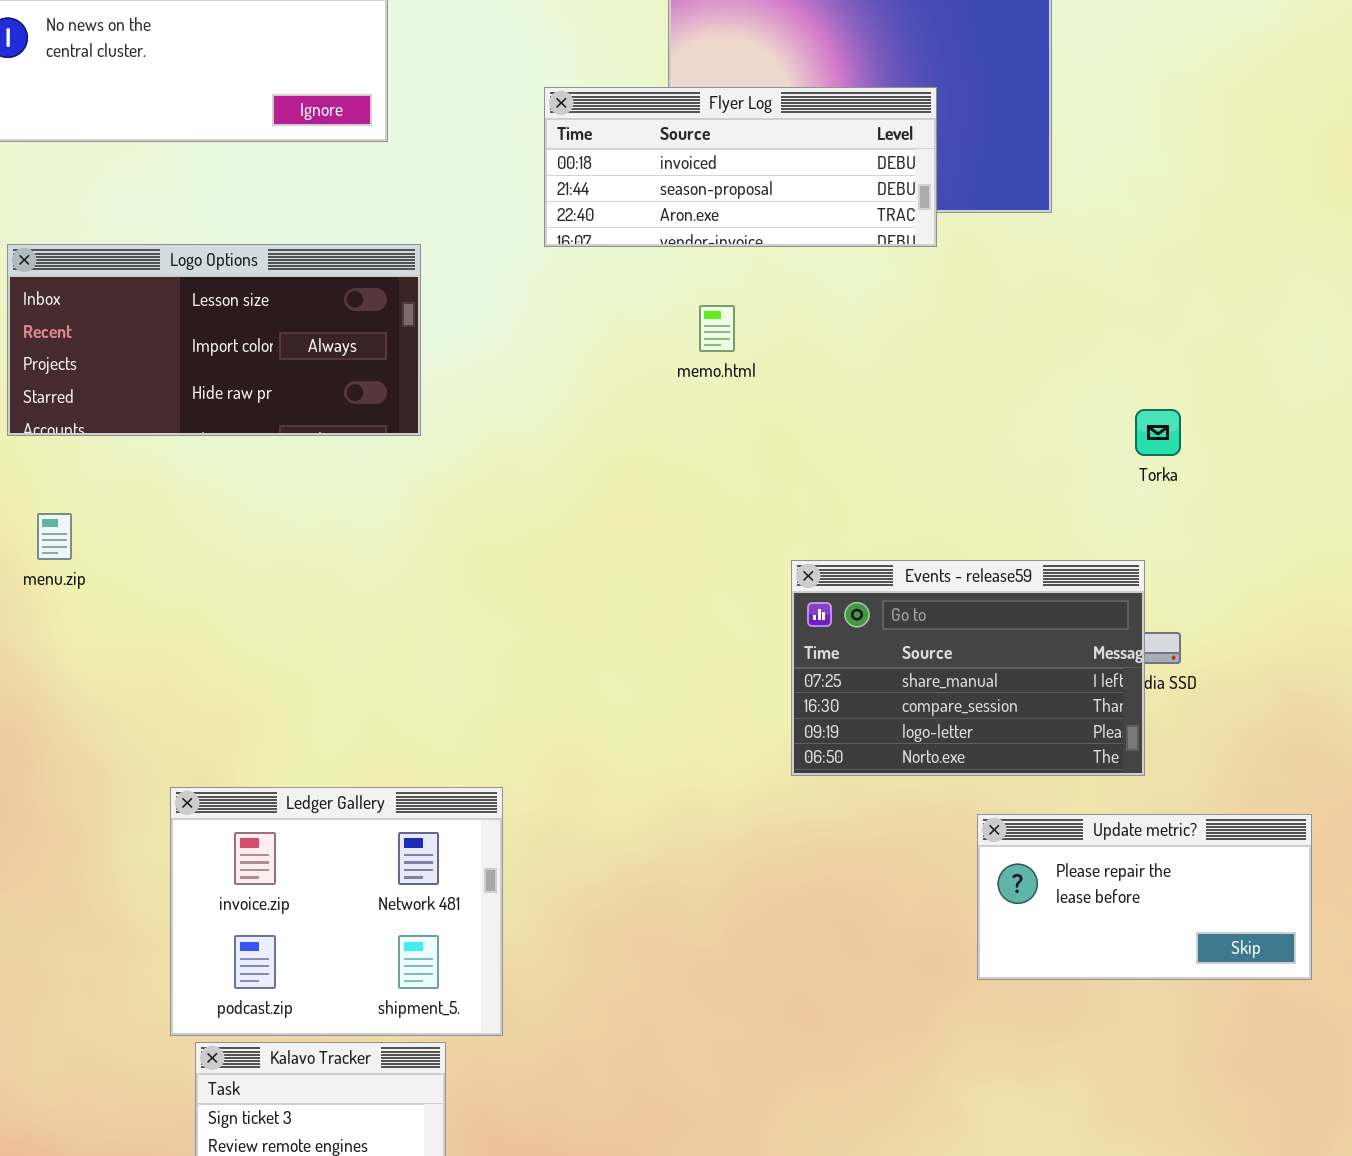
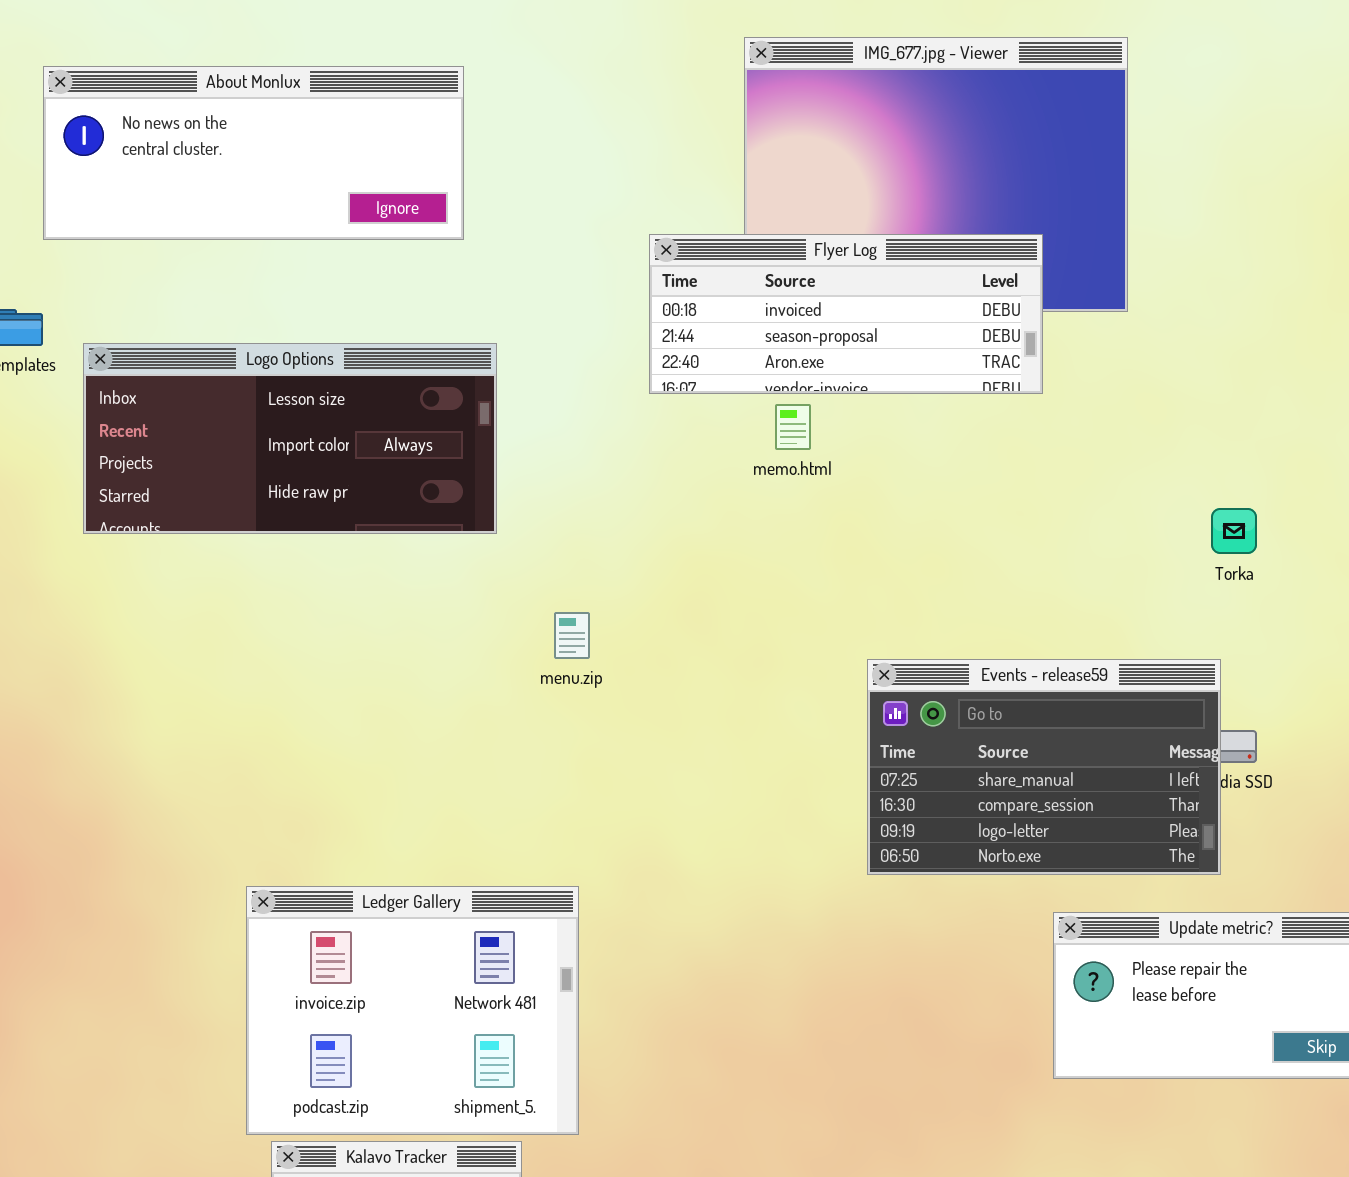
Flyer Log: [544,87,937,247] -> [649,234,1043,394], moved
menu.zip: [37,513,72,560] -> [554,612,590,659], moved

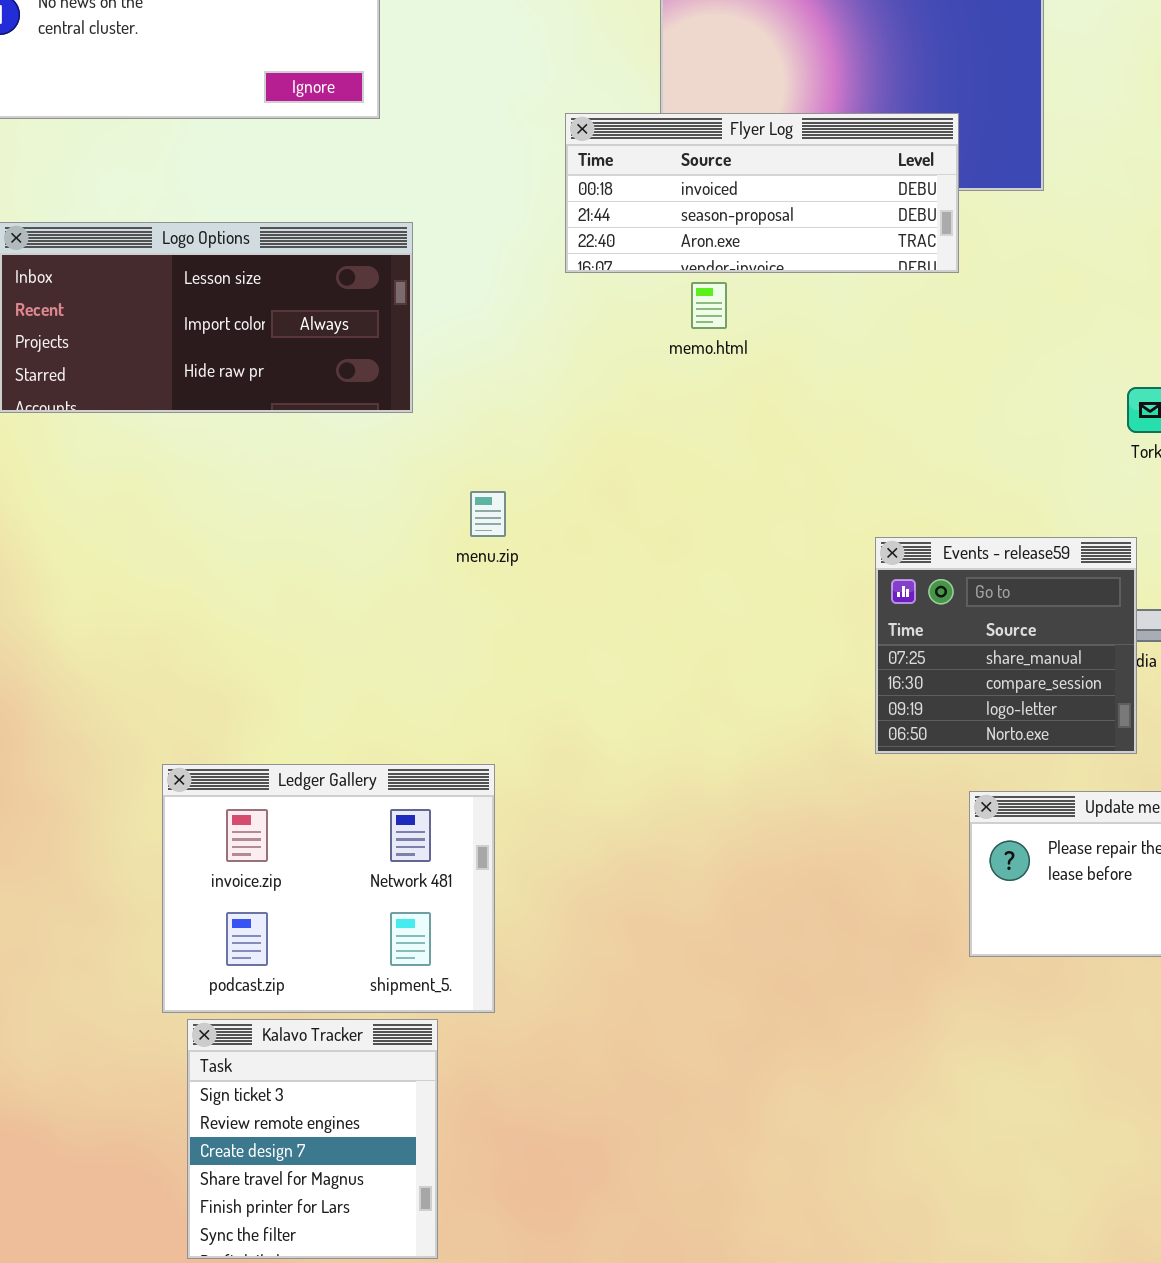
Events - release59: [867,659,1221,875] -> [875,537,1137,754], resized

